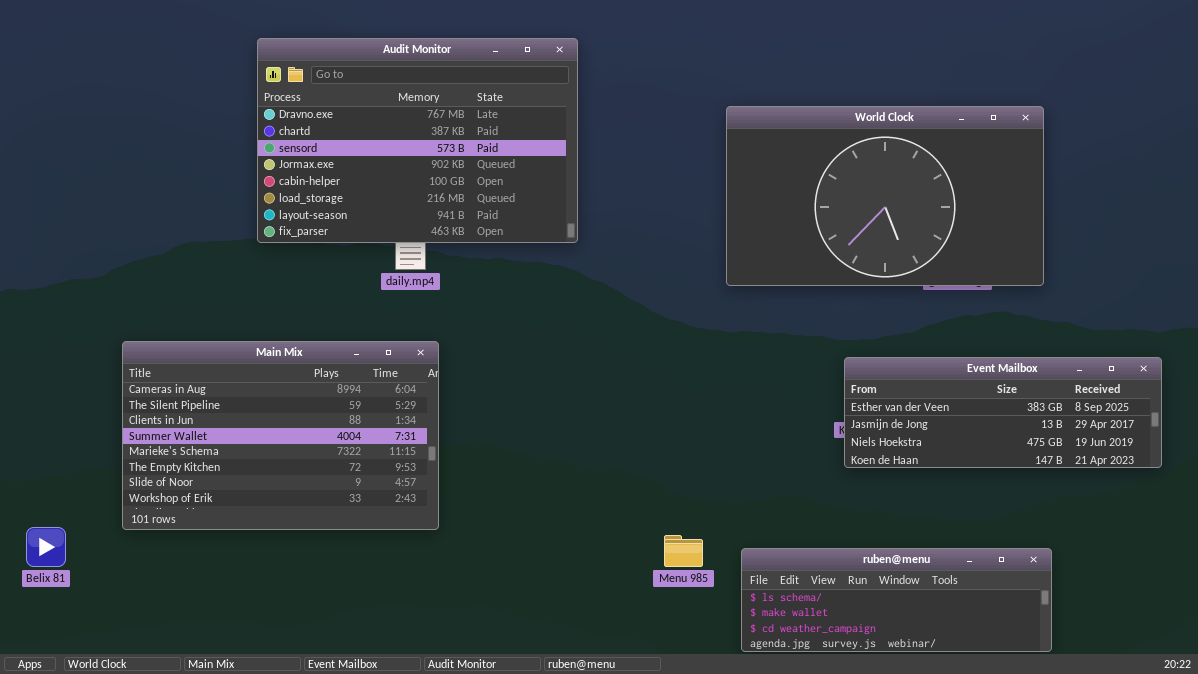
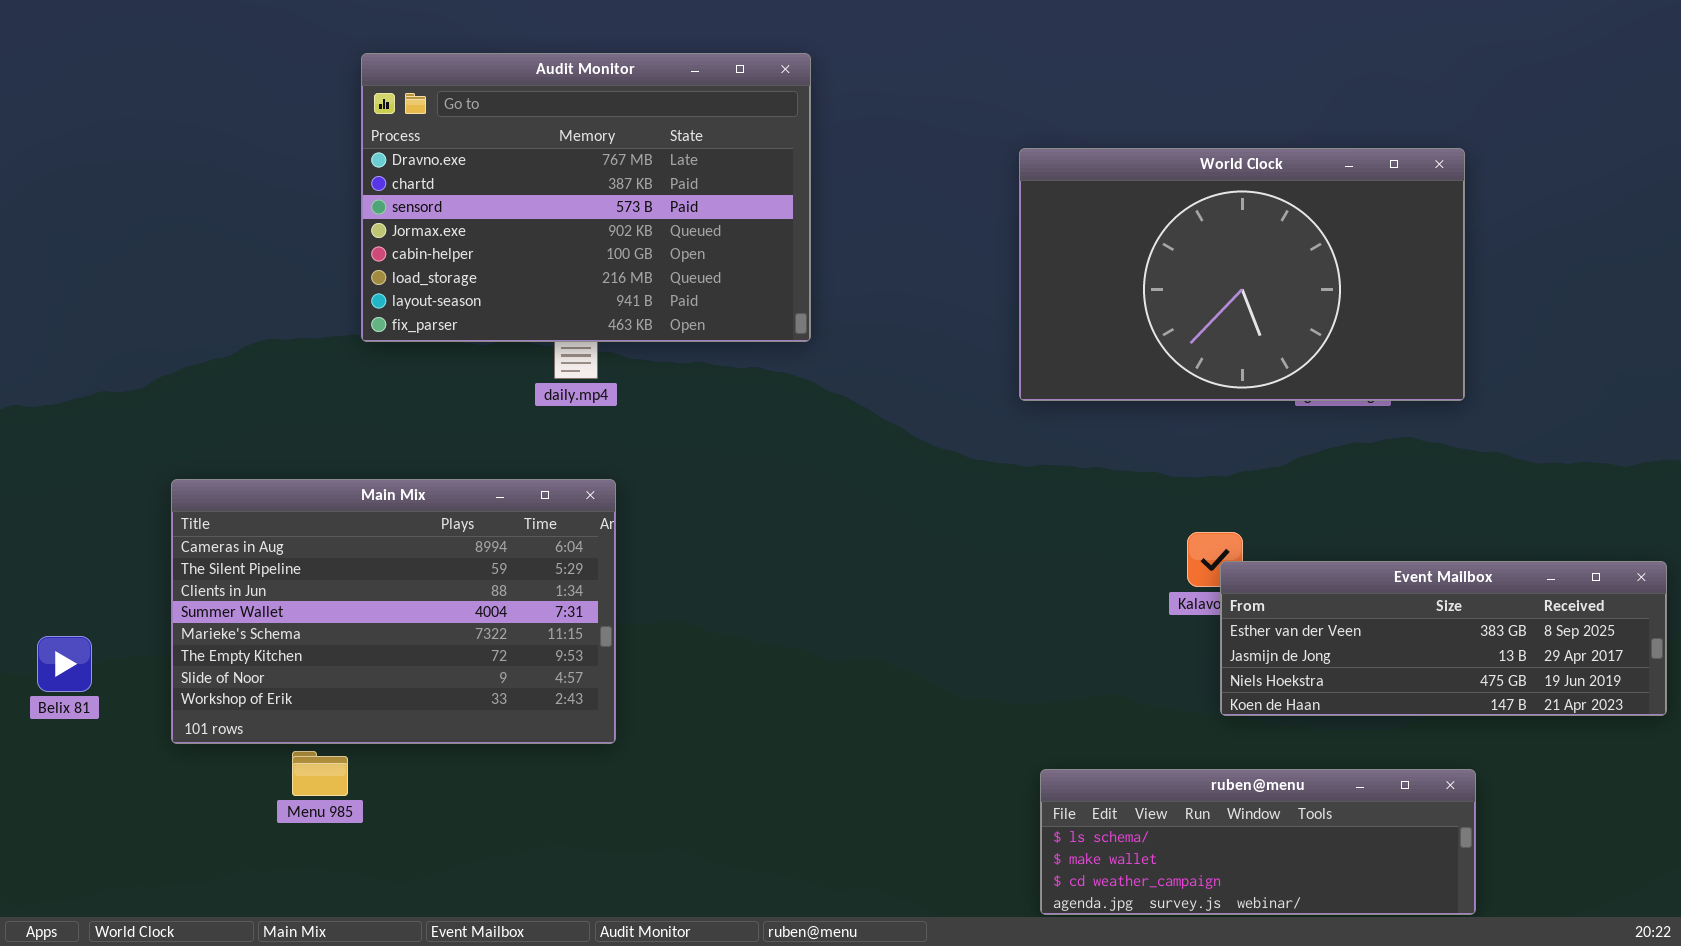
Event Mailbox: [844,357,1162,468] -> [1220,561,1667,716], moved
Belix 81: [26,527,66,567] -> [37,636,92,692], moved
Menu 985: [664,535,703,567] -> [292,751,348,796], moved

